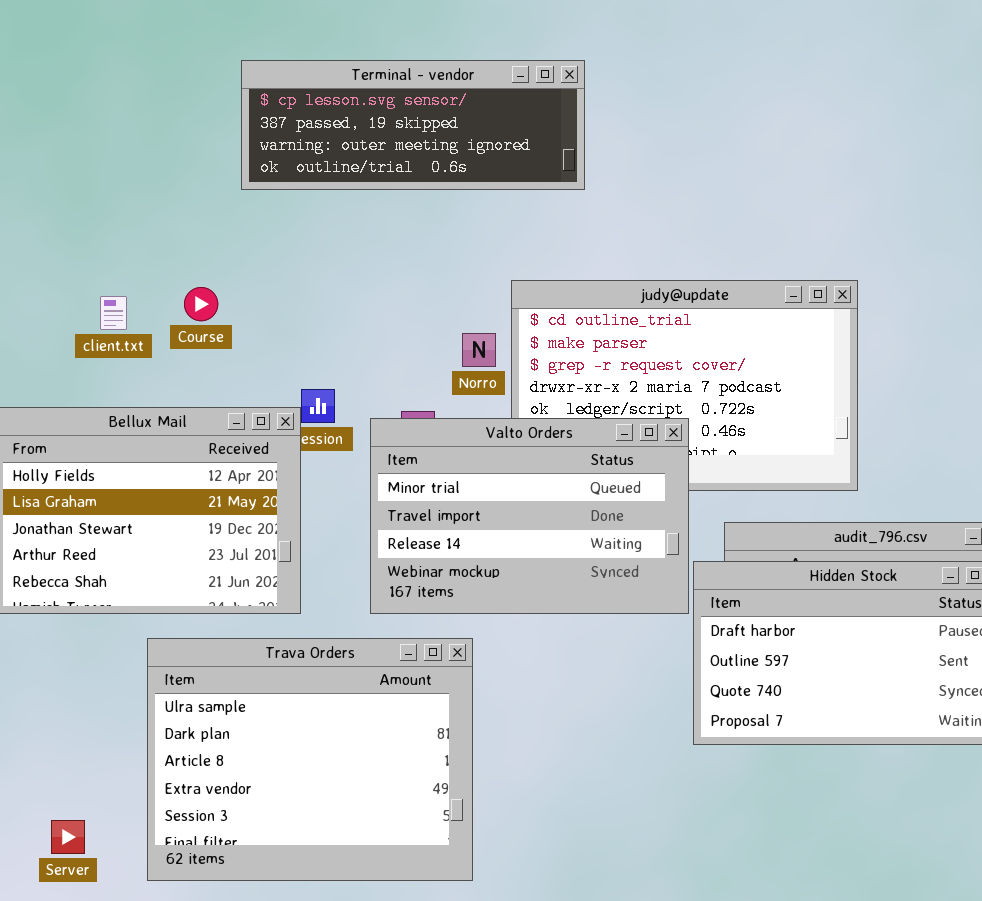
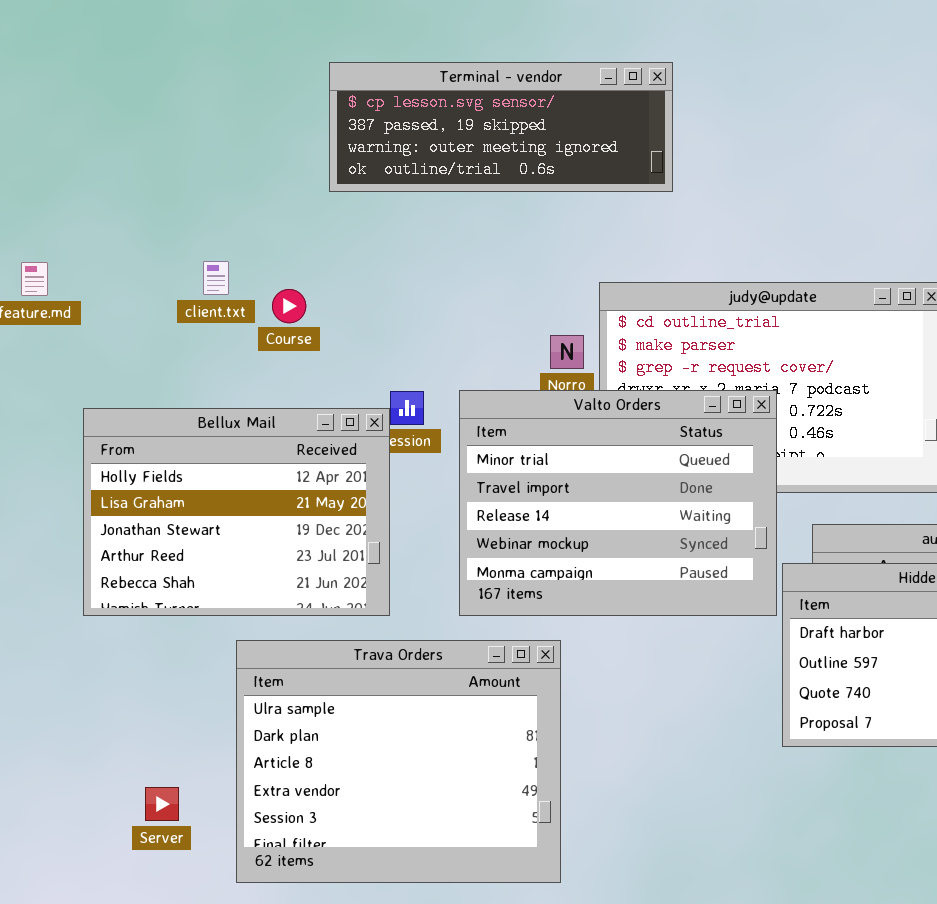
client.txt: [100,296,127,330] -> [203,261,229,295], moved
Valto Orders: [370,418,689,614] -> [459,390,777,616], resized
Server: [51,820,85,854] -> [145,787,179,821], moved

